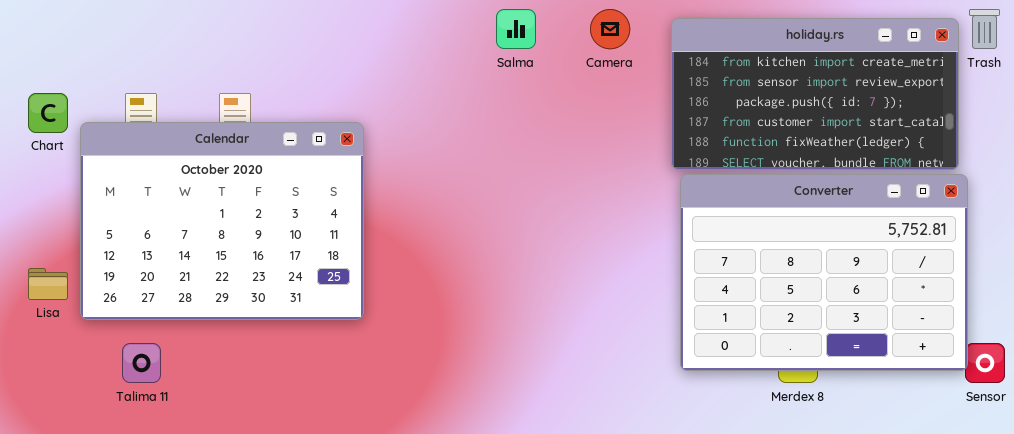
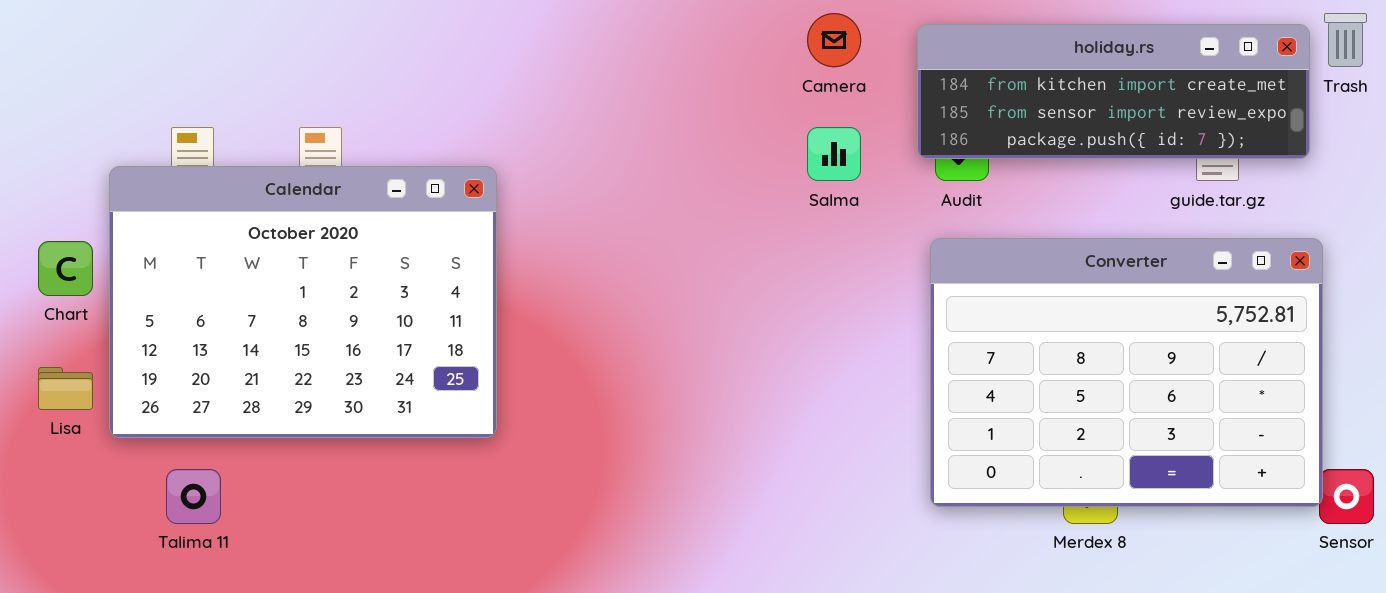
Salma: [496,9,536,49] -> [807,127,861,181], moved
holiday.rs: [671,18,959,170] -> [917,24,1310,159], resized
Chart: [28,93,68,133] -> [38,241,93,296], moved

